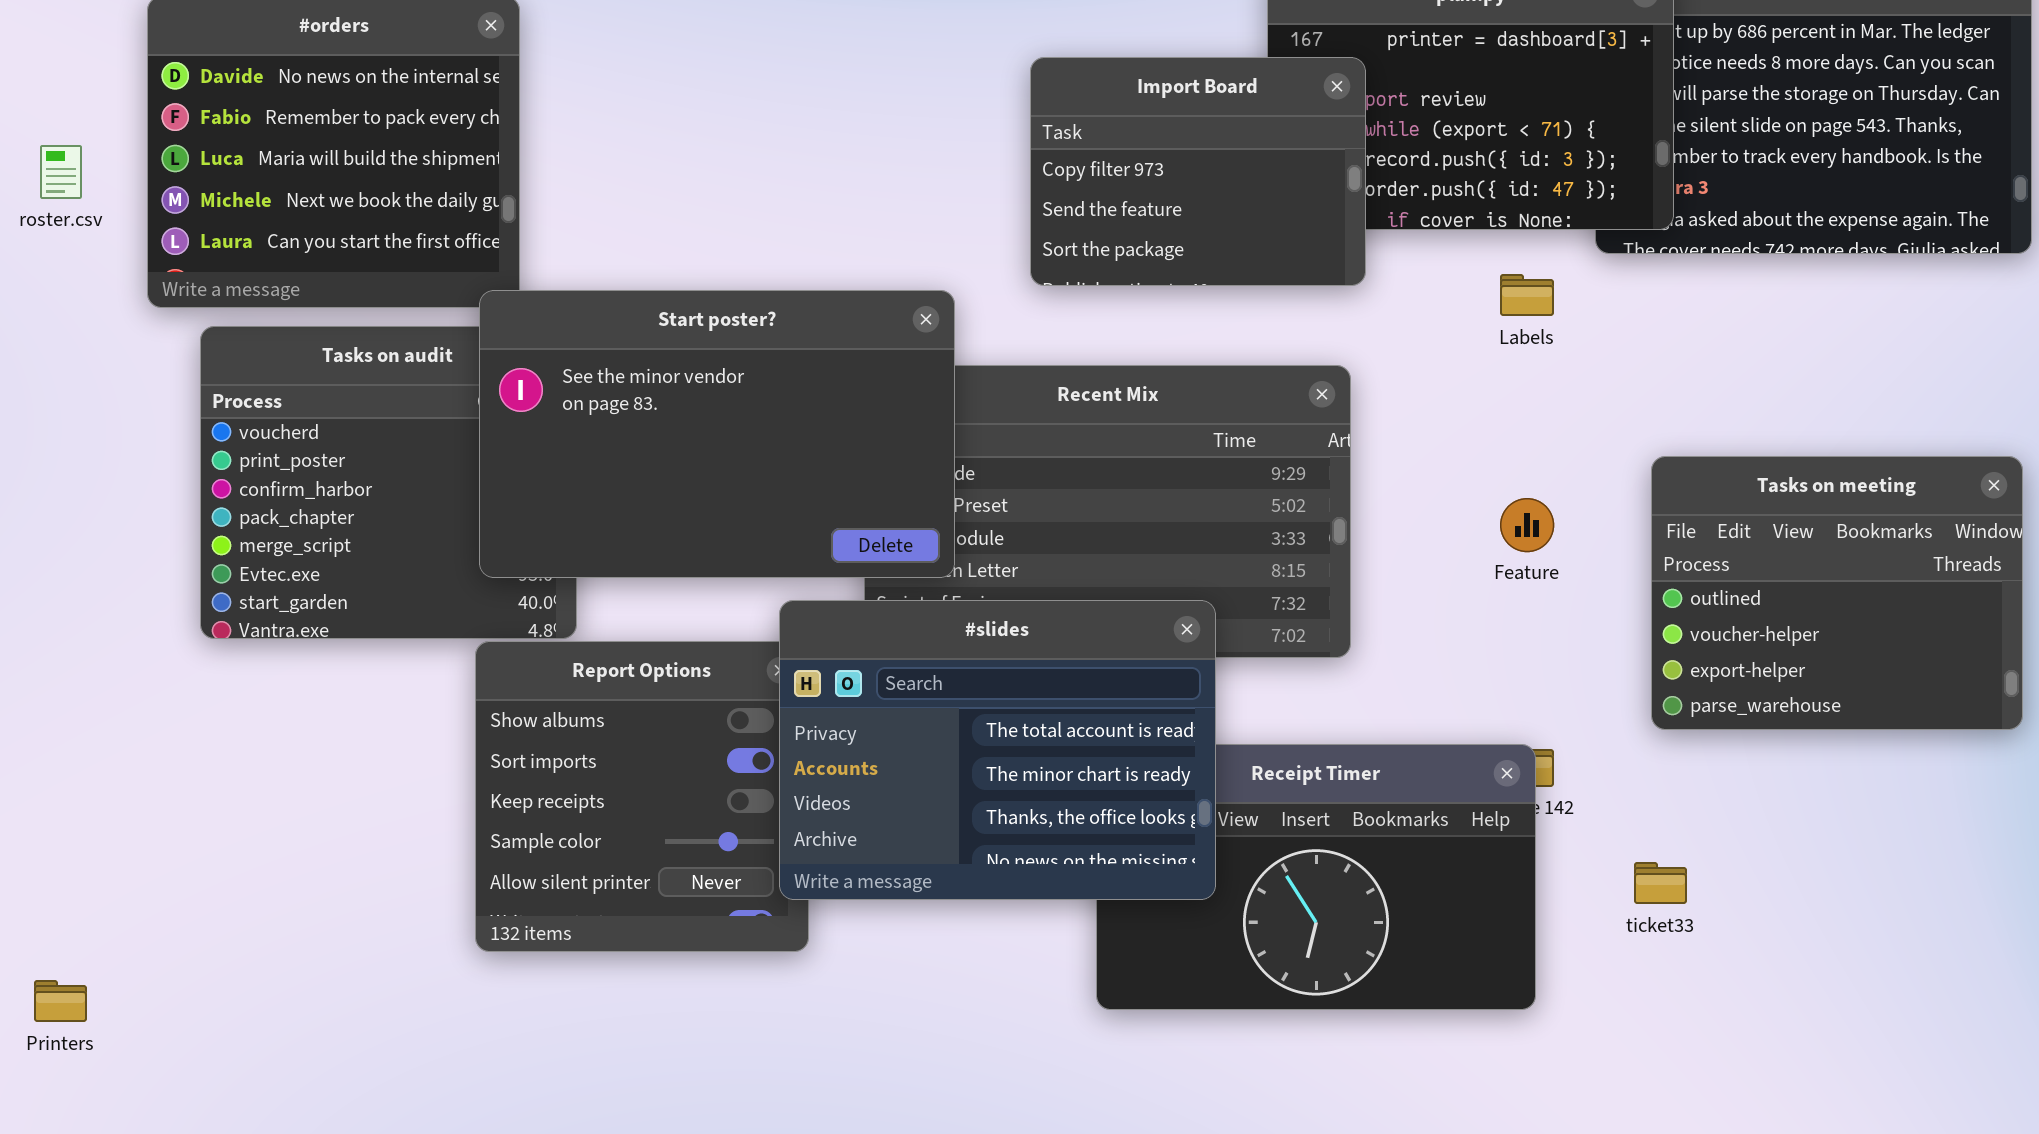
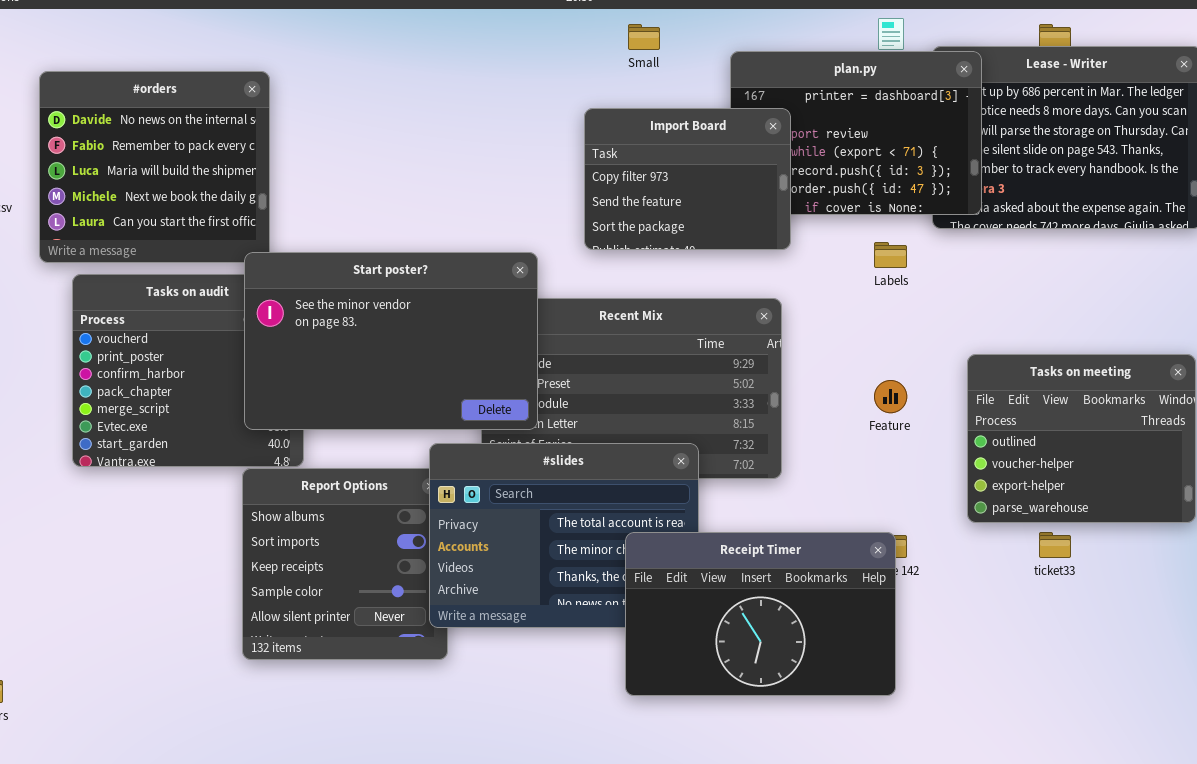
Receipt Timer: [1096,744,1536,1010] -> [625,532,896,696], raised
ticket33: [1634,862,1687,904] -> [1039,532,1071,558], moved

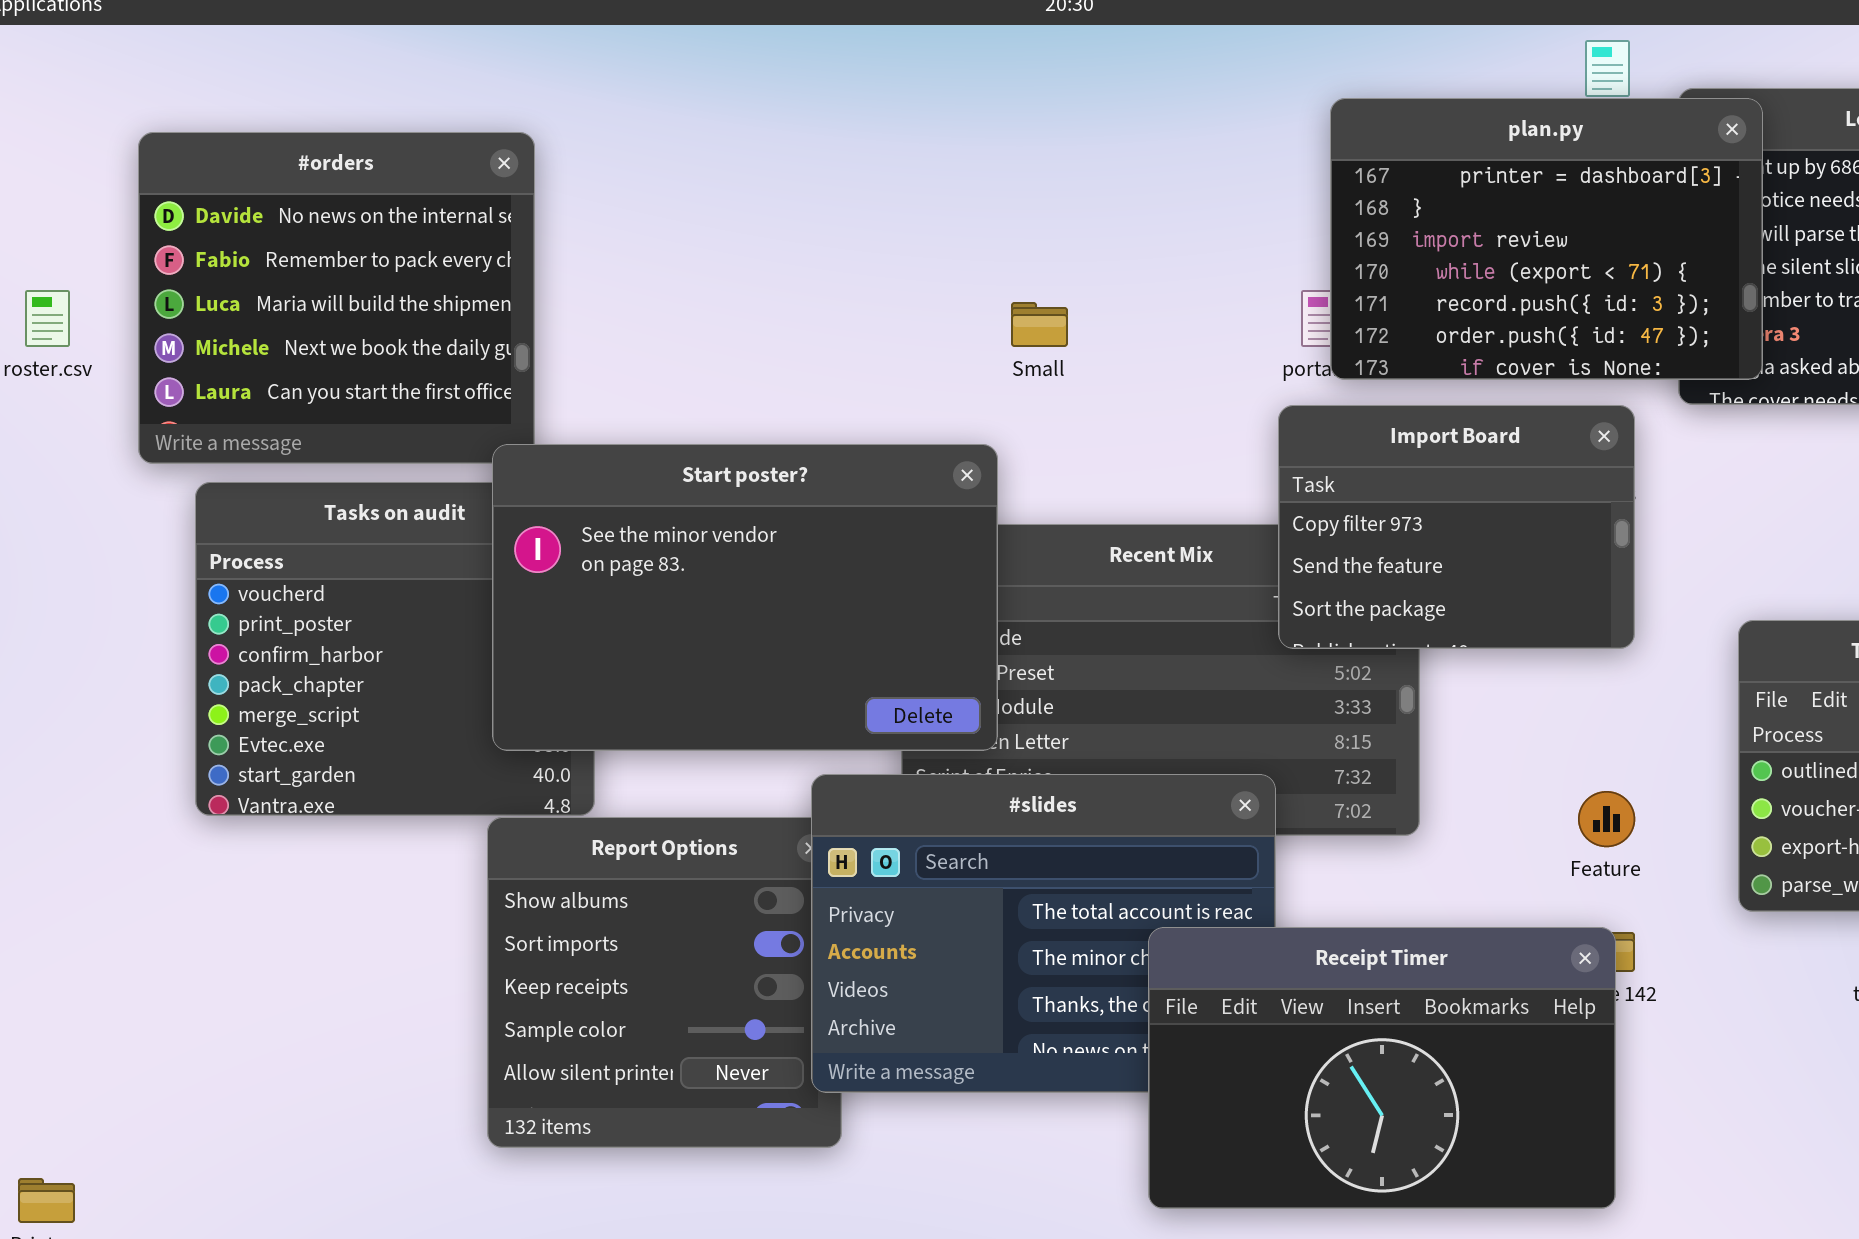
Small: [628,24,660,50] -> [1011,302,1068,347], moved
Import Board: [584,108,791,250] -> [1278,405,1635,649], moved
Feature: [874,380,907,413] -> [1578,791,1635,847], moved

